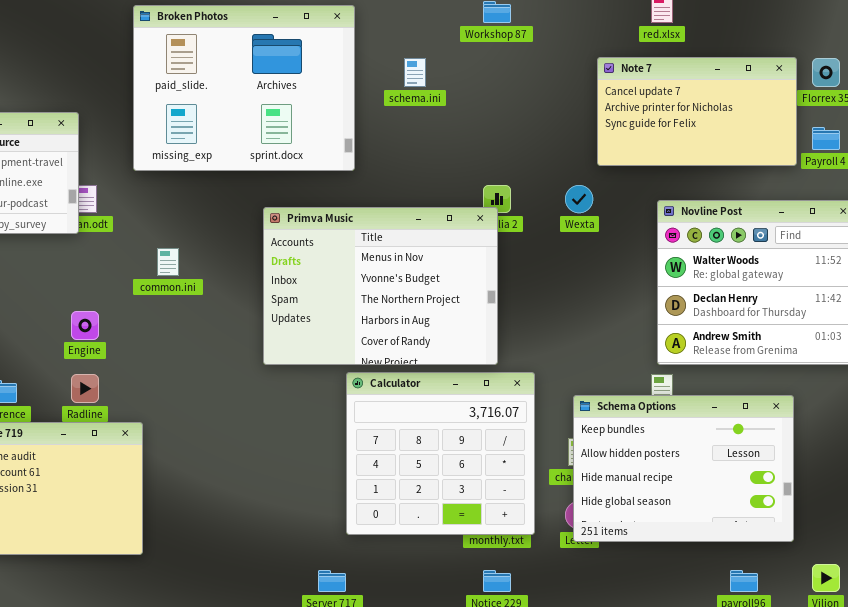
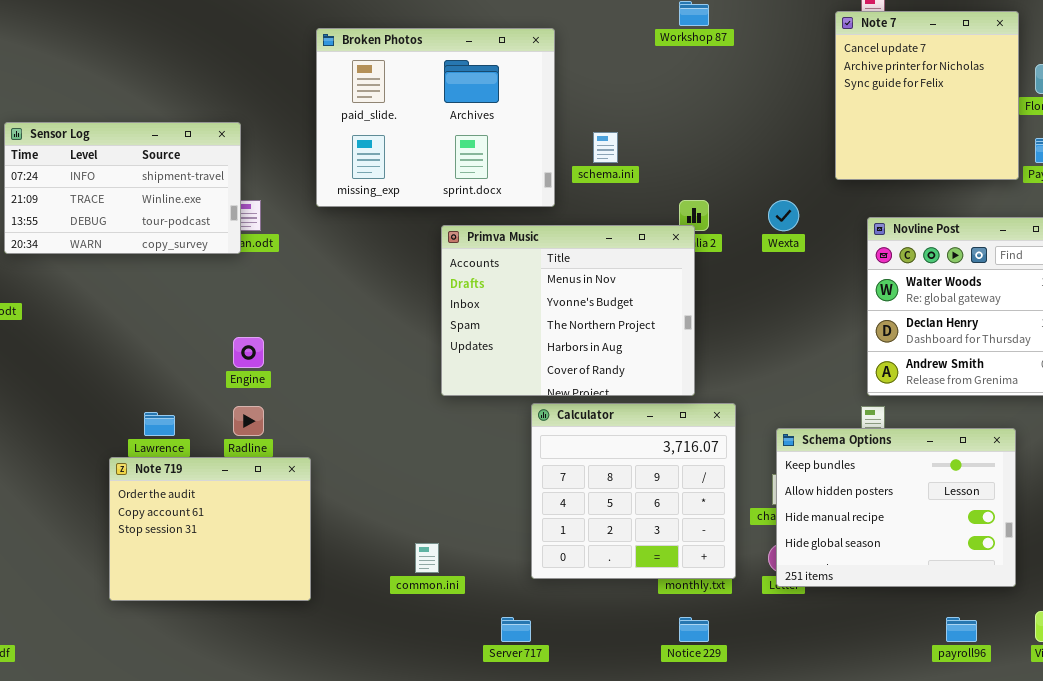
Broken Photos: [133,5,355,171] -> [316,28,555,207], moved
Note 7: [597,57,797,166] -> [835,11,1019,180], resized
schema.ini: [404,58,426,87] -> [593,132,618,163], moved
common.ini: [157,248,179,276] -> [415,543,439,573], moved

